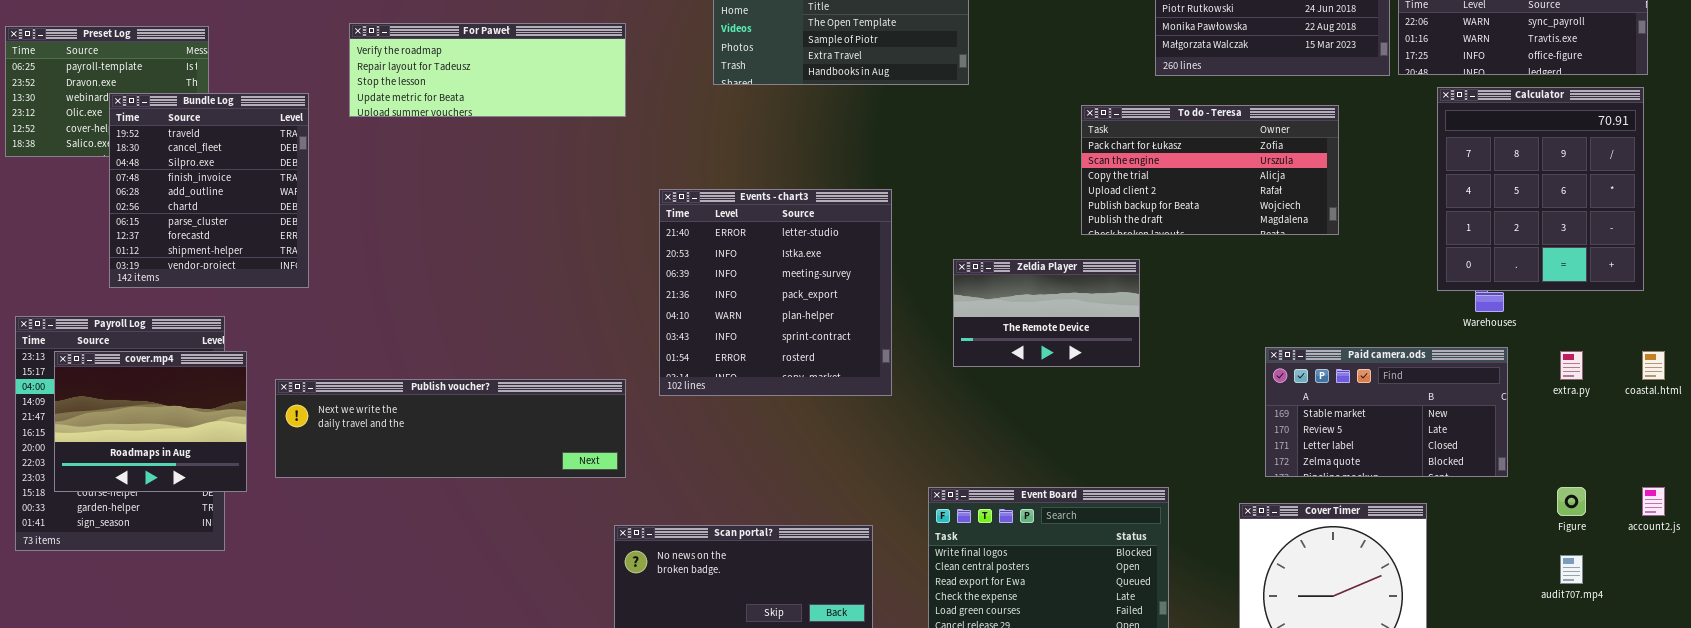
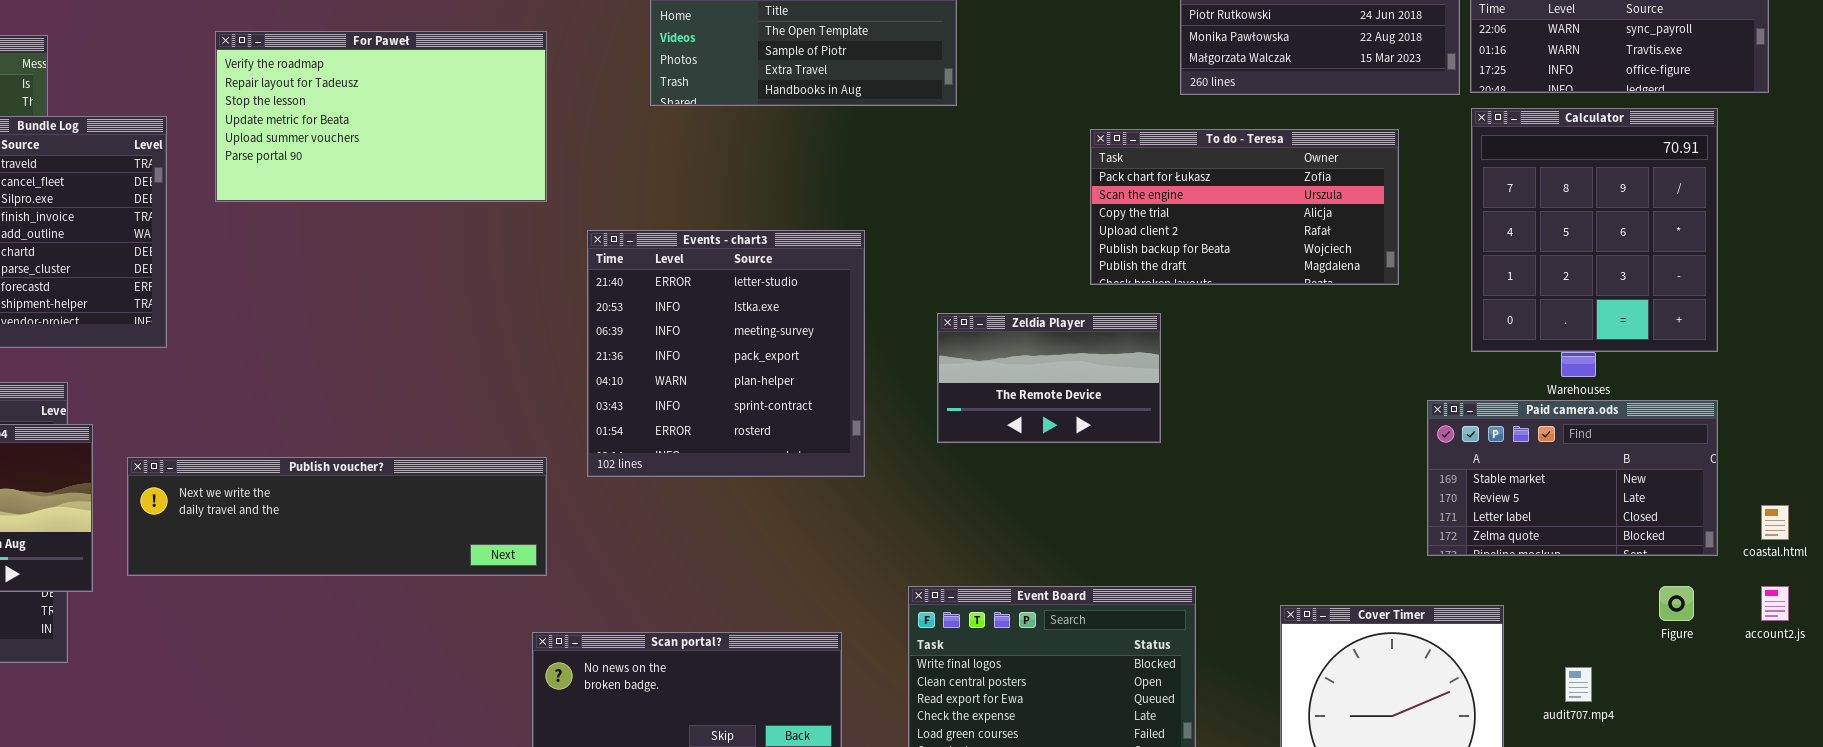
For Paweł: [349,23,626,117] -> [215,31,547,202], resized
Calculator: [1437,87,1644,291] -> [1471,108,1718,352], moved
Paid camera.ods: [1265,347,1508,477] -> [1427,400,1718,556], moved
coastal.html: [1642,351,1665,380] -> [1761,505,1789,540], moved
audit707.mp4: [1560,555,1583,584] -> [1565,667,1592,702], moved

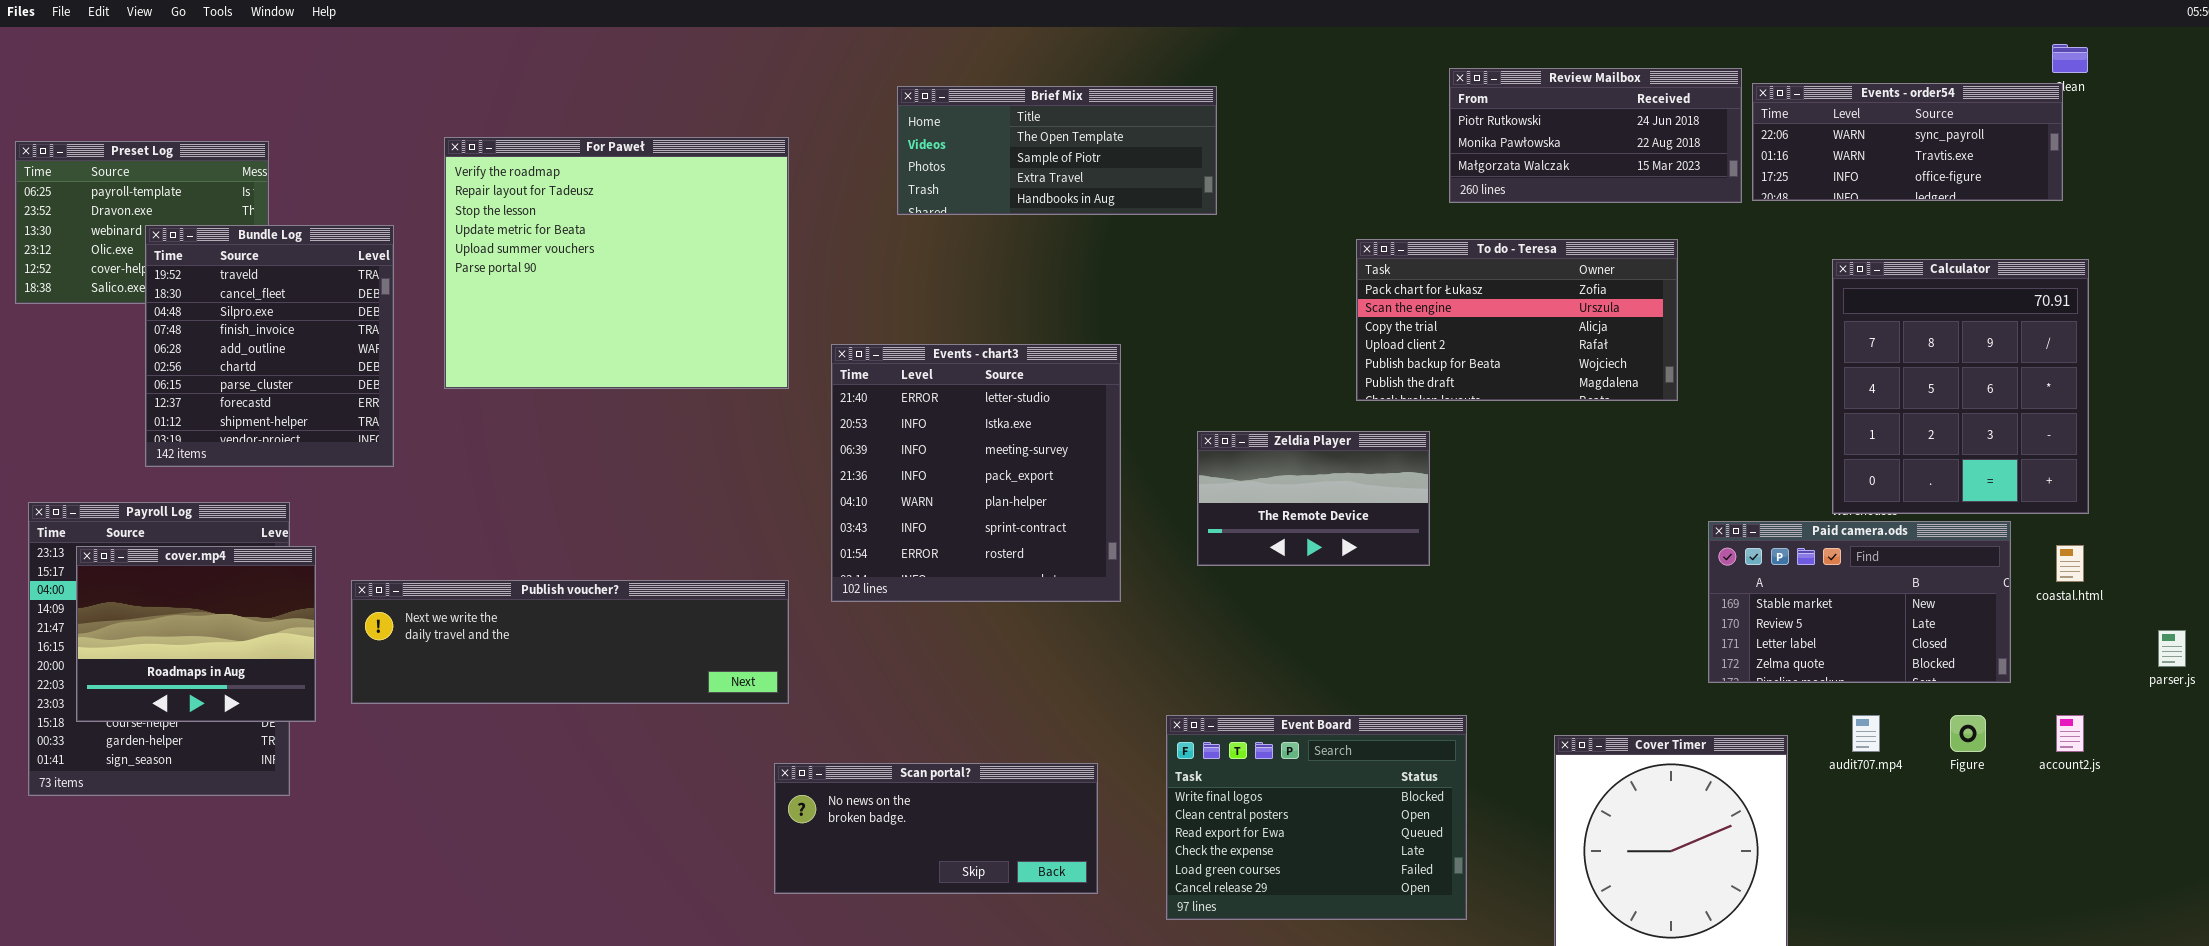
For Paweł: [215,31,547,202] -> [444,137,789,389], resized
Calculator: [1471,108,1718,352] -> [1832,259,2089,514], moved
coastal.html: [1761,505,1789,540] -> [2056,545,2084,582], moved
audit707.mp4: [1565,667,1592,702] -> [1852,715,1880,752], moved

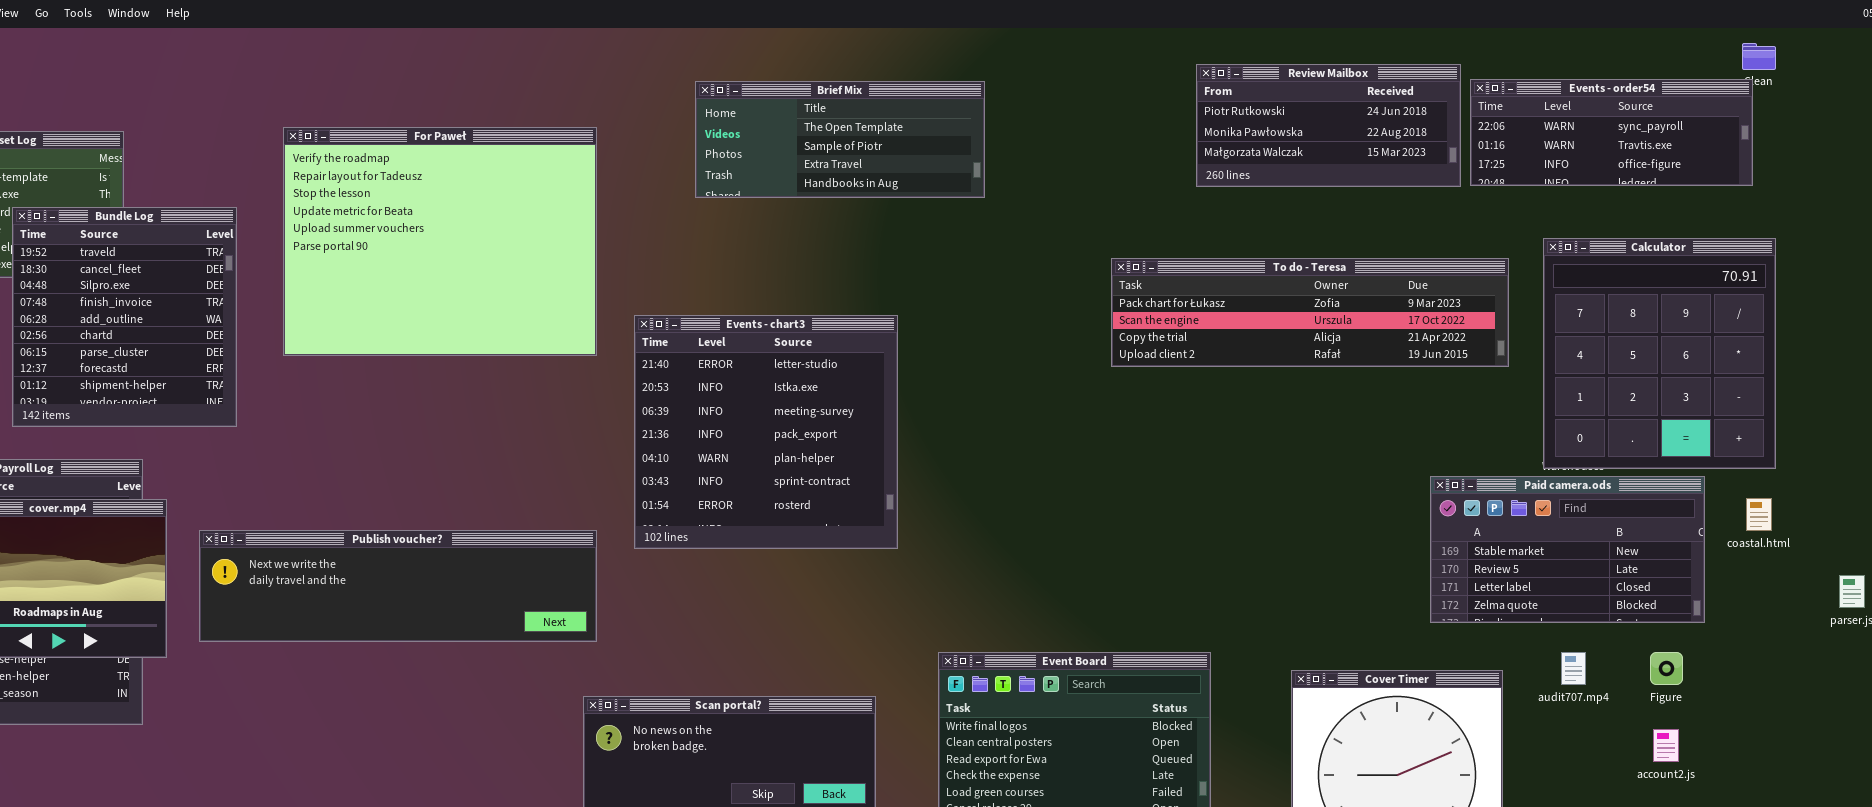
To do - Teresa: [1356,239,1678,401] -> [1111,258,1509,367], resized
Zeldia Player: [1197,431,1430,566] -> none, closed
account2.js: [2056,715,2084,752] -> [1653,729,1679,762], moved

